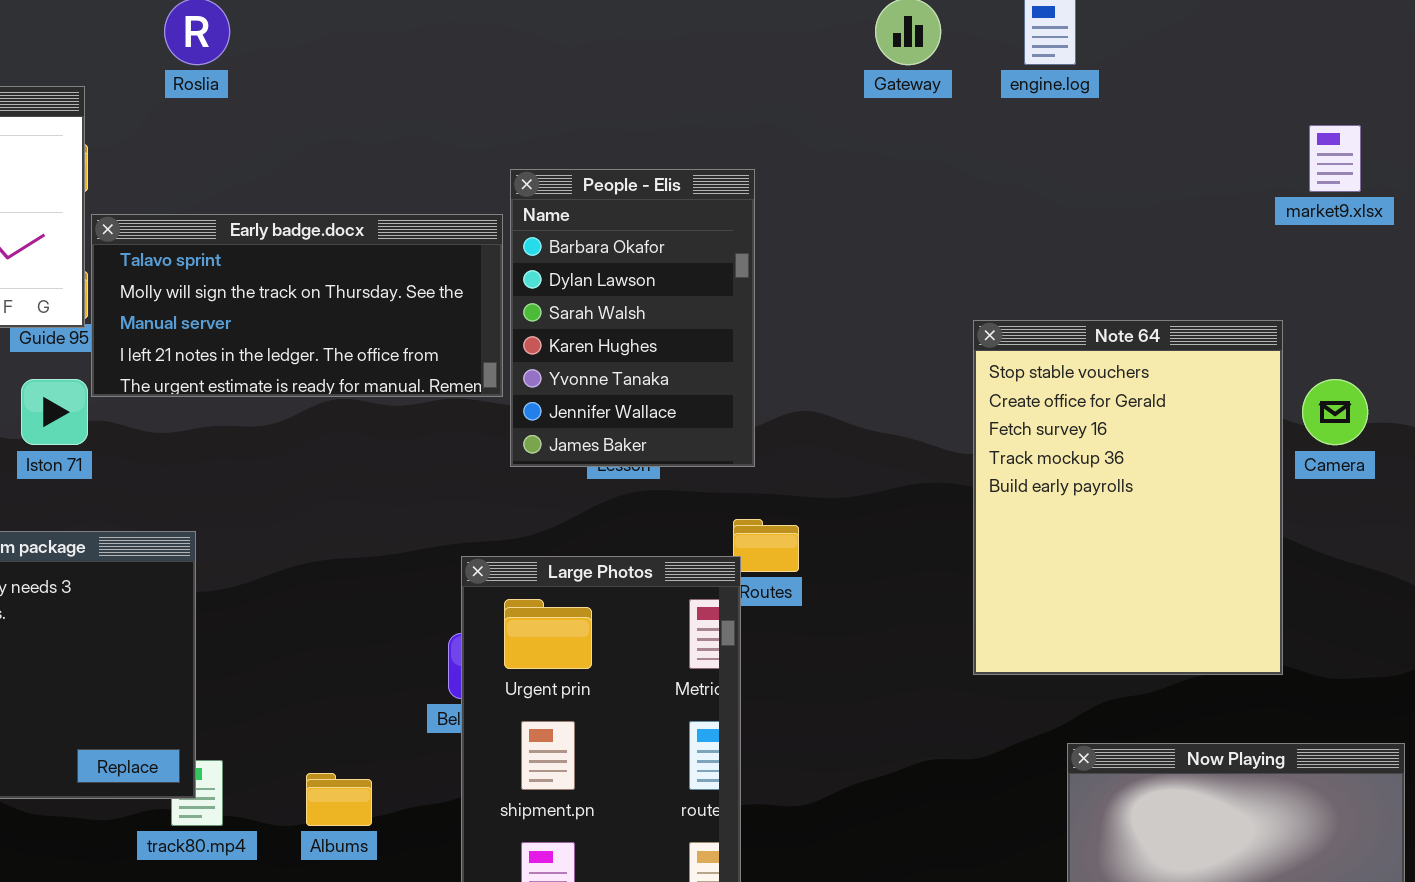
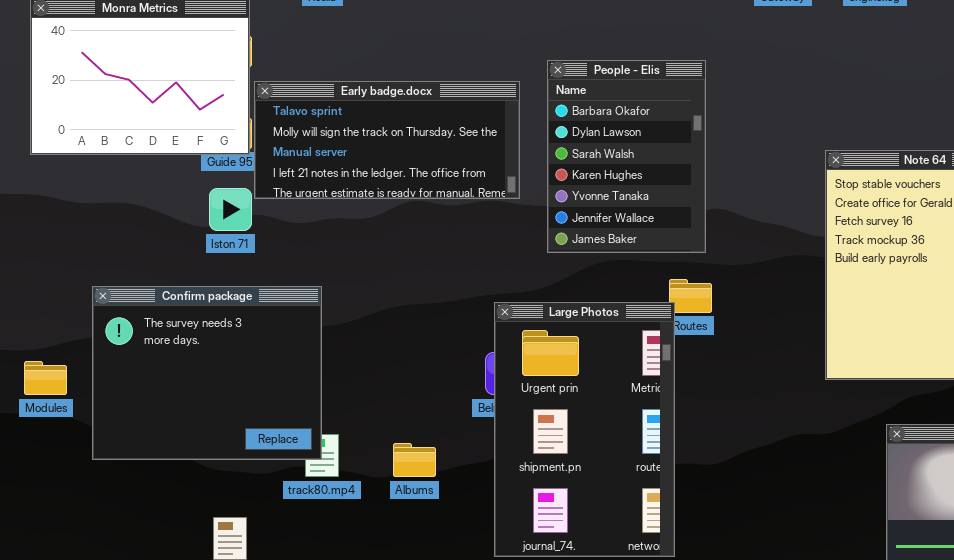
People - Elis: [510,169,755,467] -> [547,60,706,253], moved

